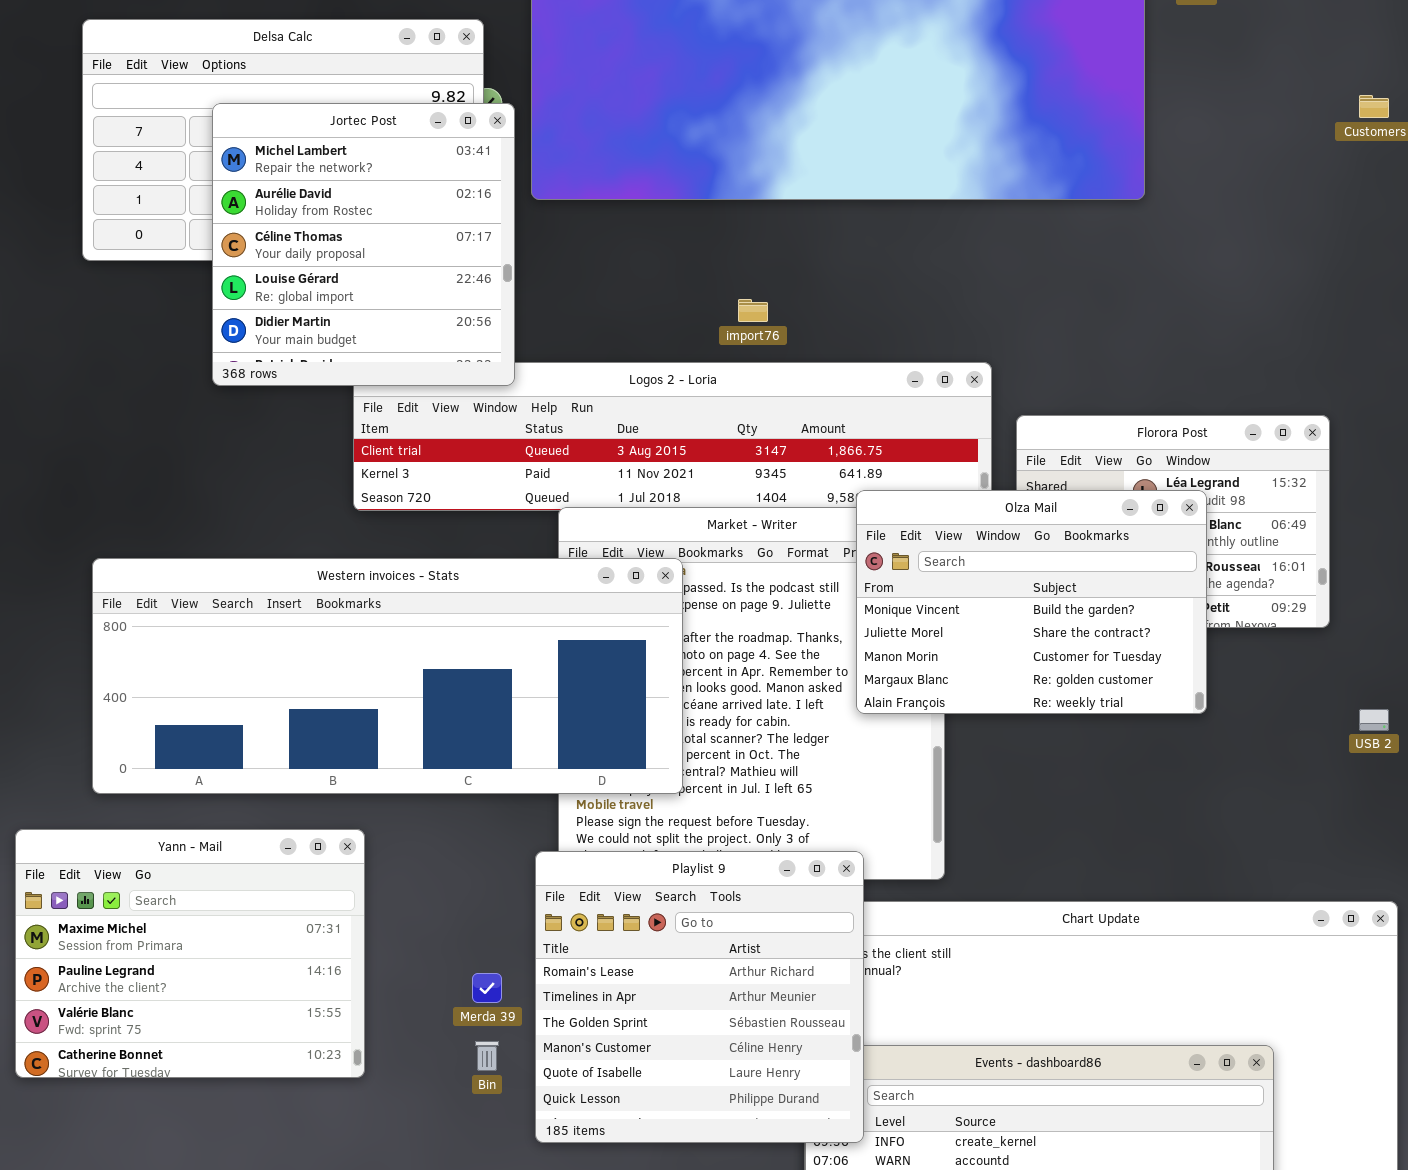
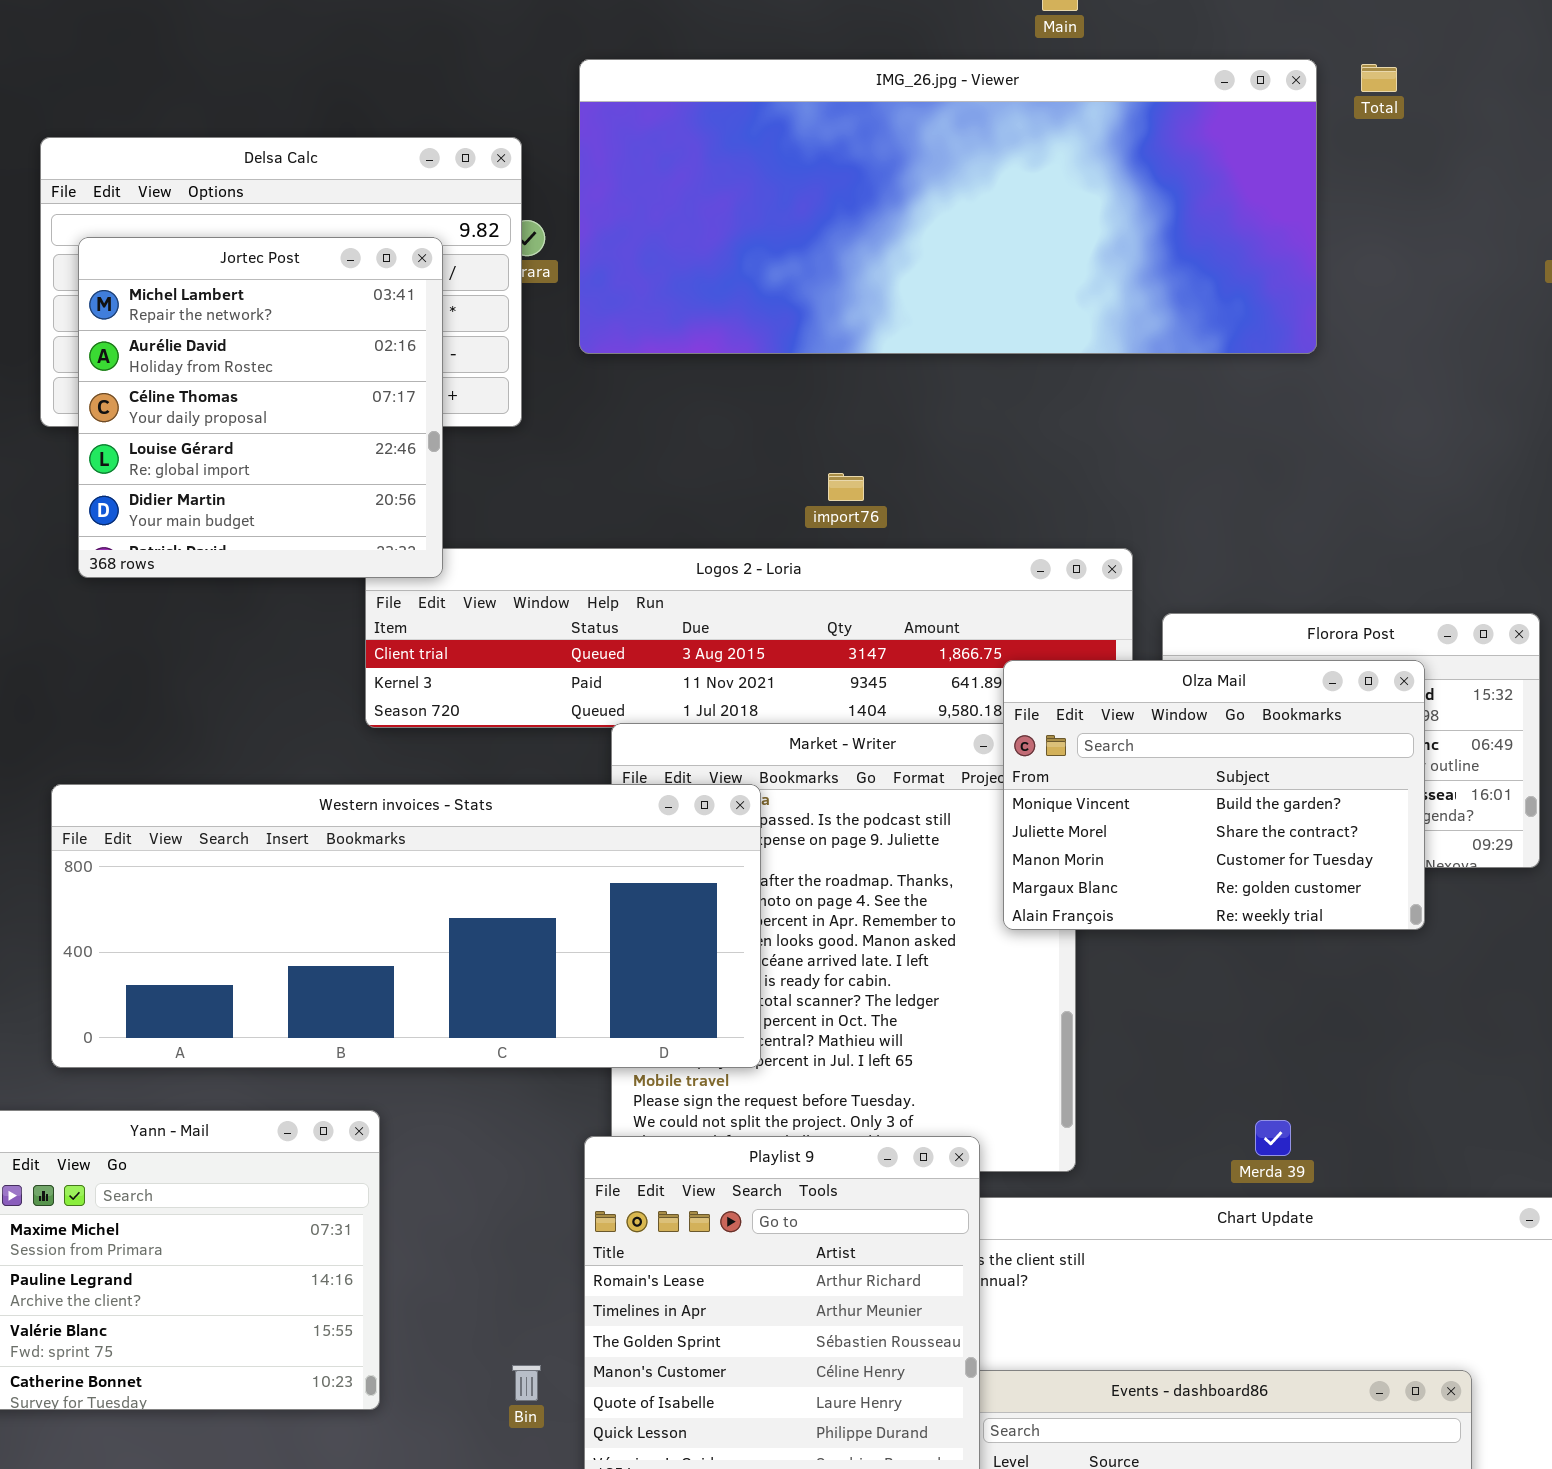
Jortec Post: [212,103,515,386] -> [78,237,443,578], moved
Olza Mail: [856,490,1207,714] -> [1003,660,1425,930], moved
Merda 39: [472,973,502,1003] -> [1255,1120,1291,1156], moved

